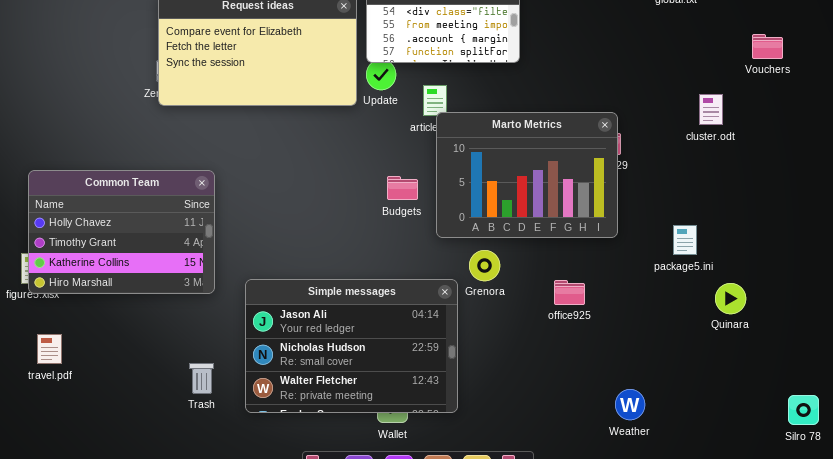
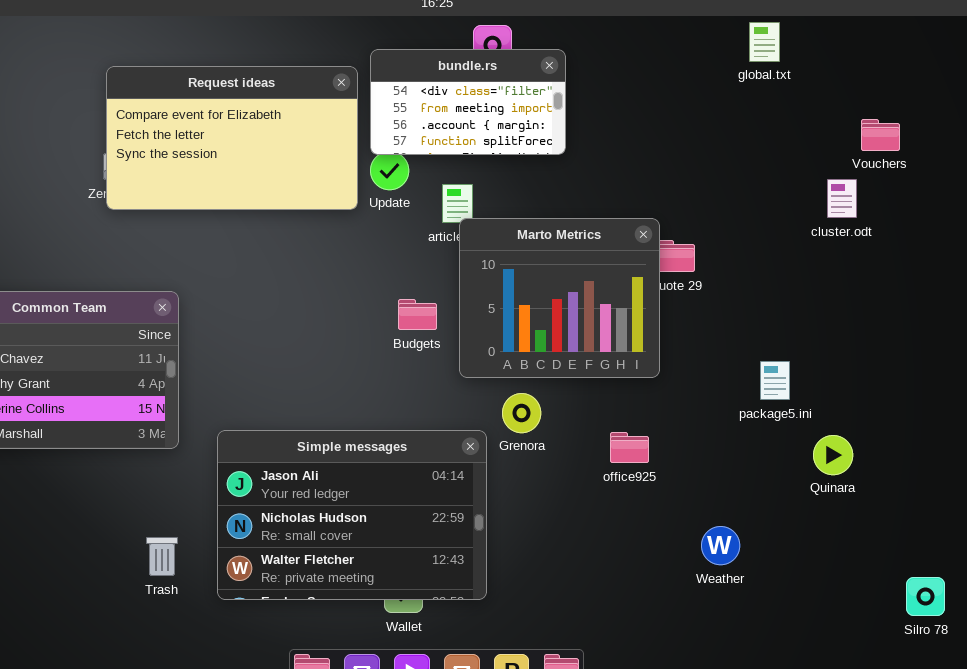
cluster.odt: [699,94,723,125] -> [827,179,857,218], moved
Marto Metrics: [436,112,618,238] -> [459,218,660,378], resized
Weather: [615,389,645,420] -> [701,526,740,565], moved

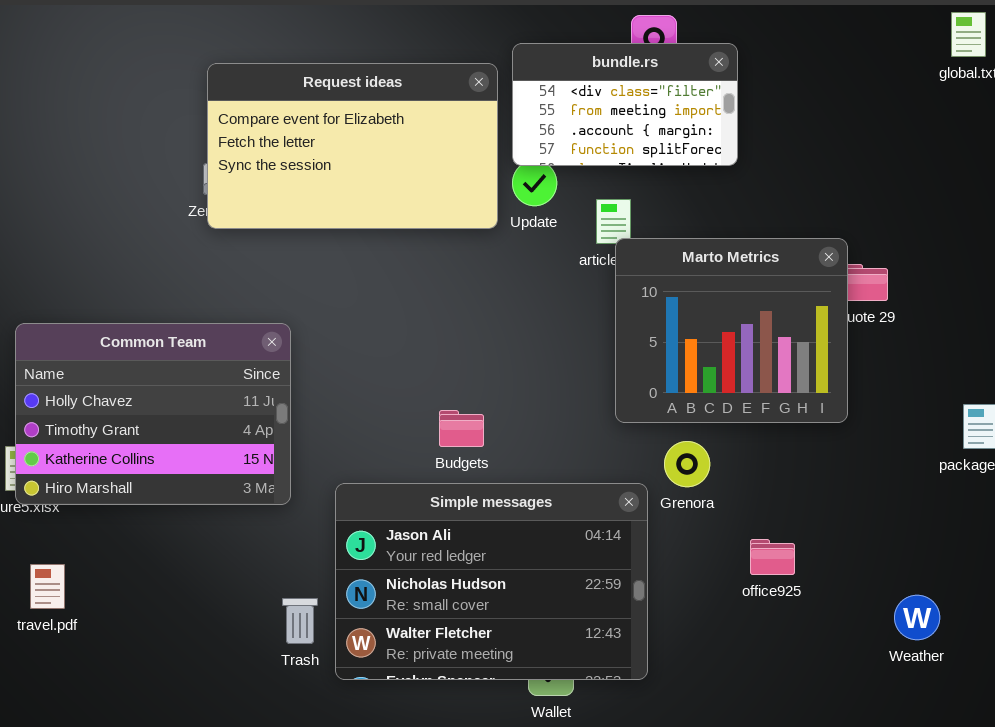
Budgets: [398,299,437,330] -> [439,410,484,447], moved
office925: [610,432,649,463] -> [750,539,795,575], moved
Trash: [146,537,178,576] -> [282,598,318,644], moved

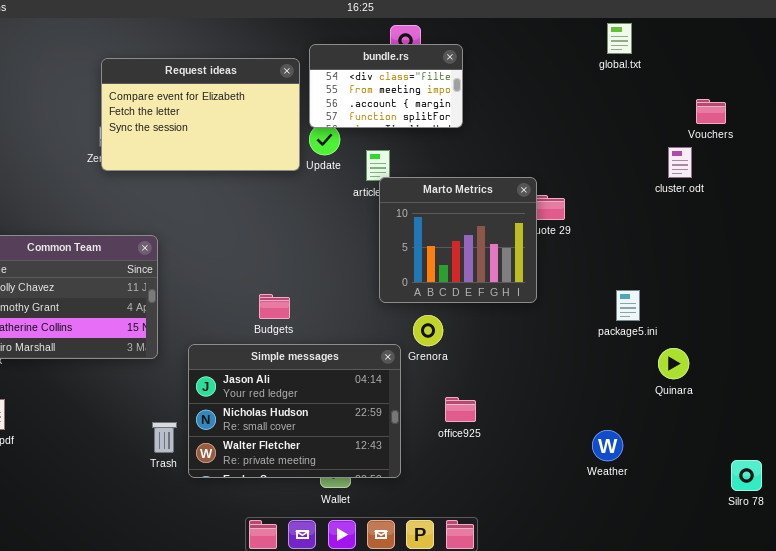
office925: [750,539,795,575] -> [445,397,476,422], moved
Weather: [894,595,940,640] -> [592,430,623,461], moved

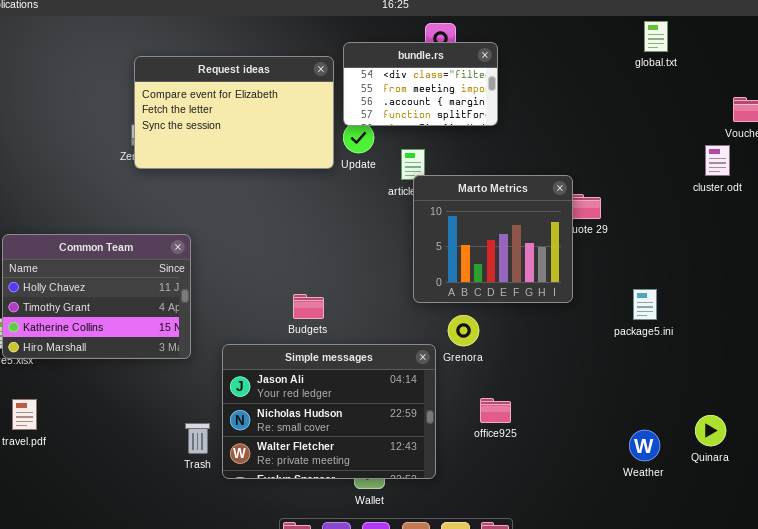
package5.ini: [616,290,640,321] -> [633,289,657,320], moved
Quinara: [658,348,689,379] -> [695,415,726,446], moved

